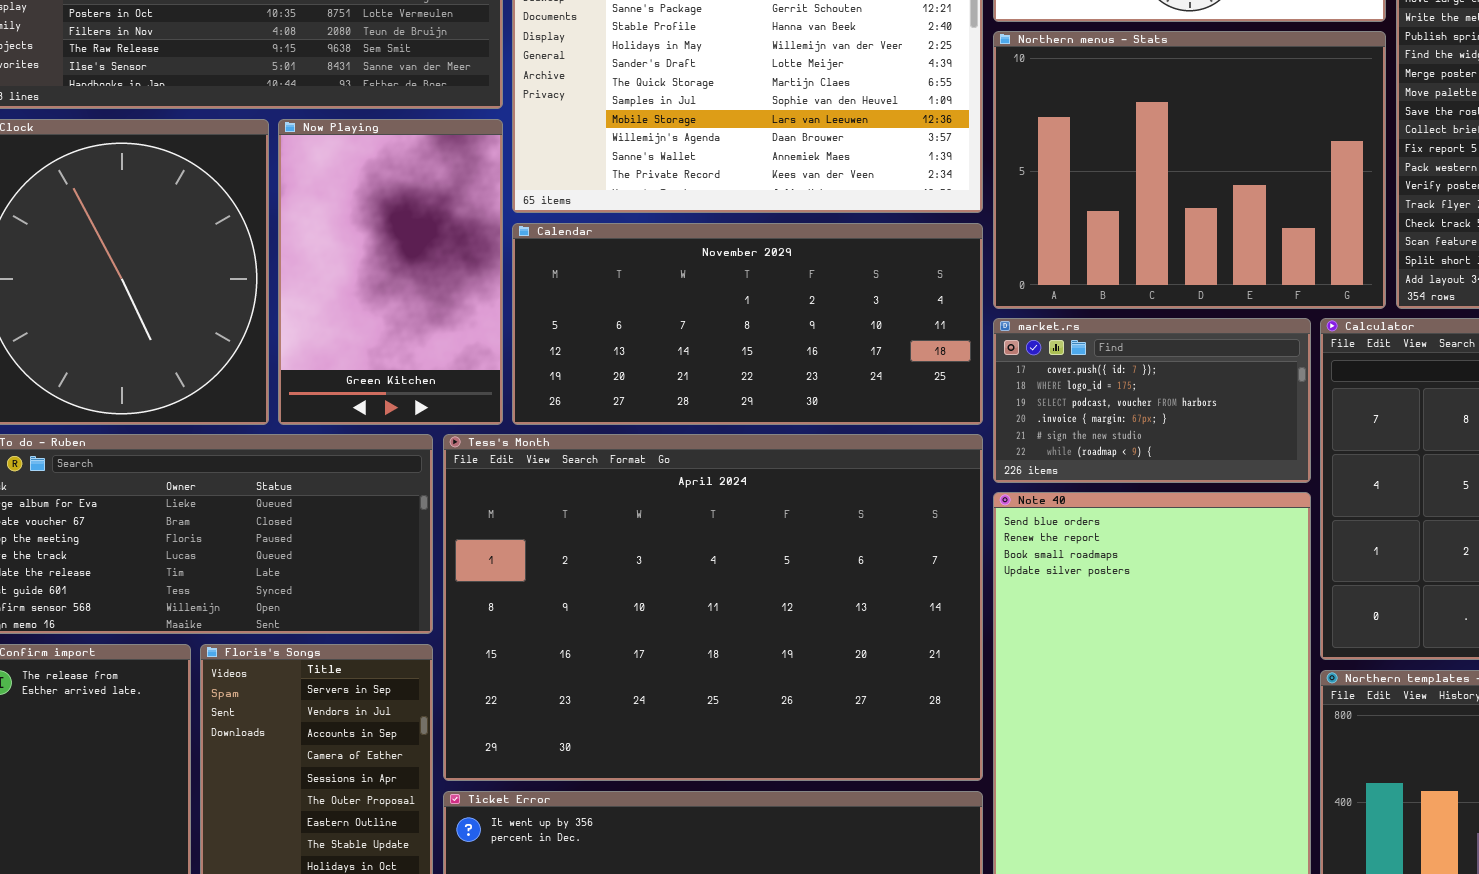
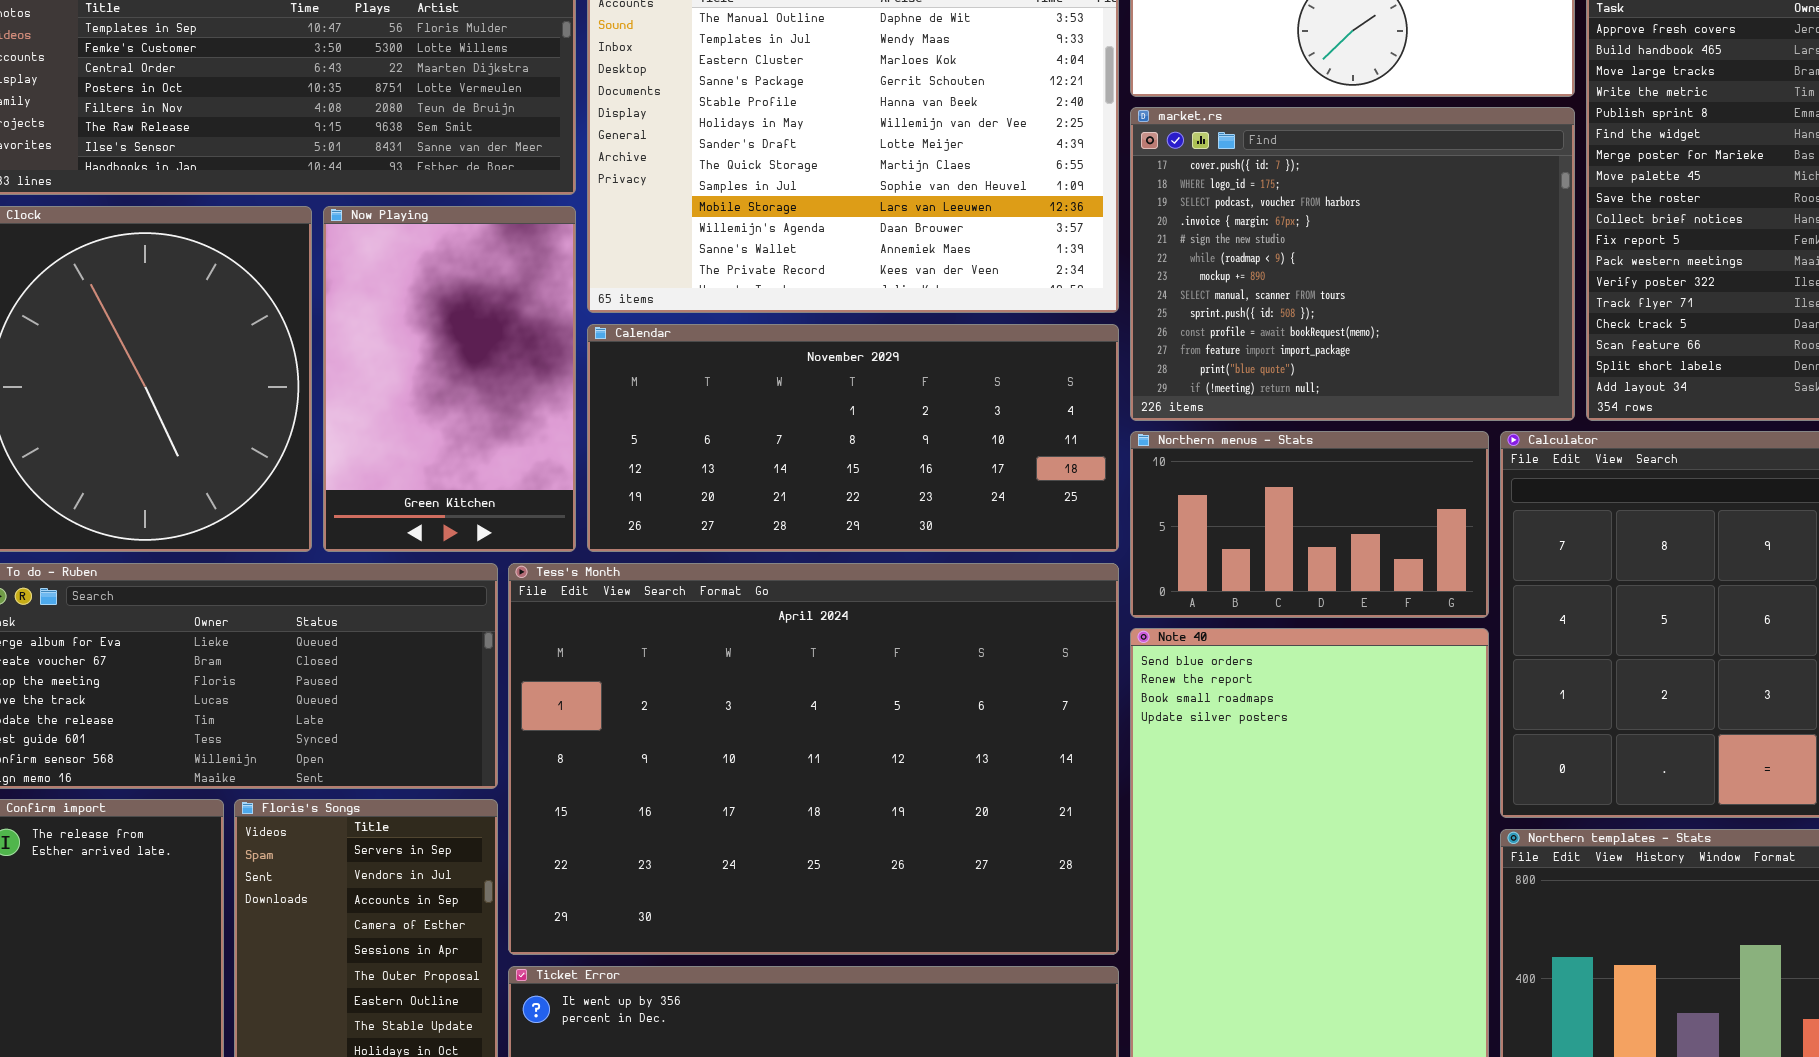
Northern menus - Stats: [993,31,1386,309] -> [1130,431,1489,618], moved, resized
market.rs: [993,318,1311,483] -> [1130,107,1575,421], moved, resized

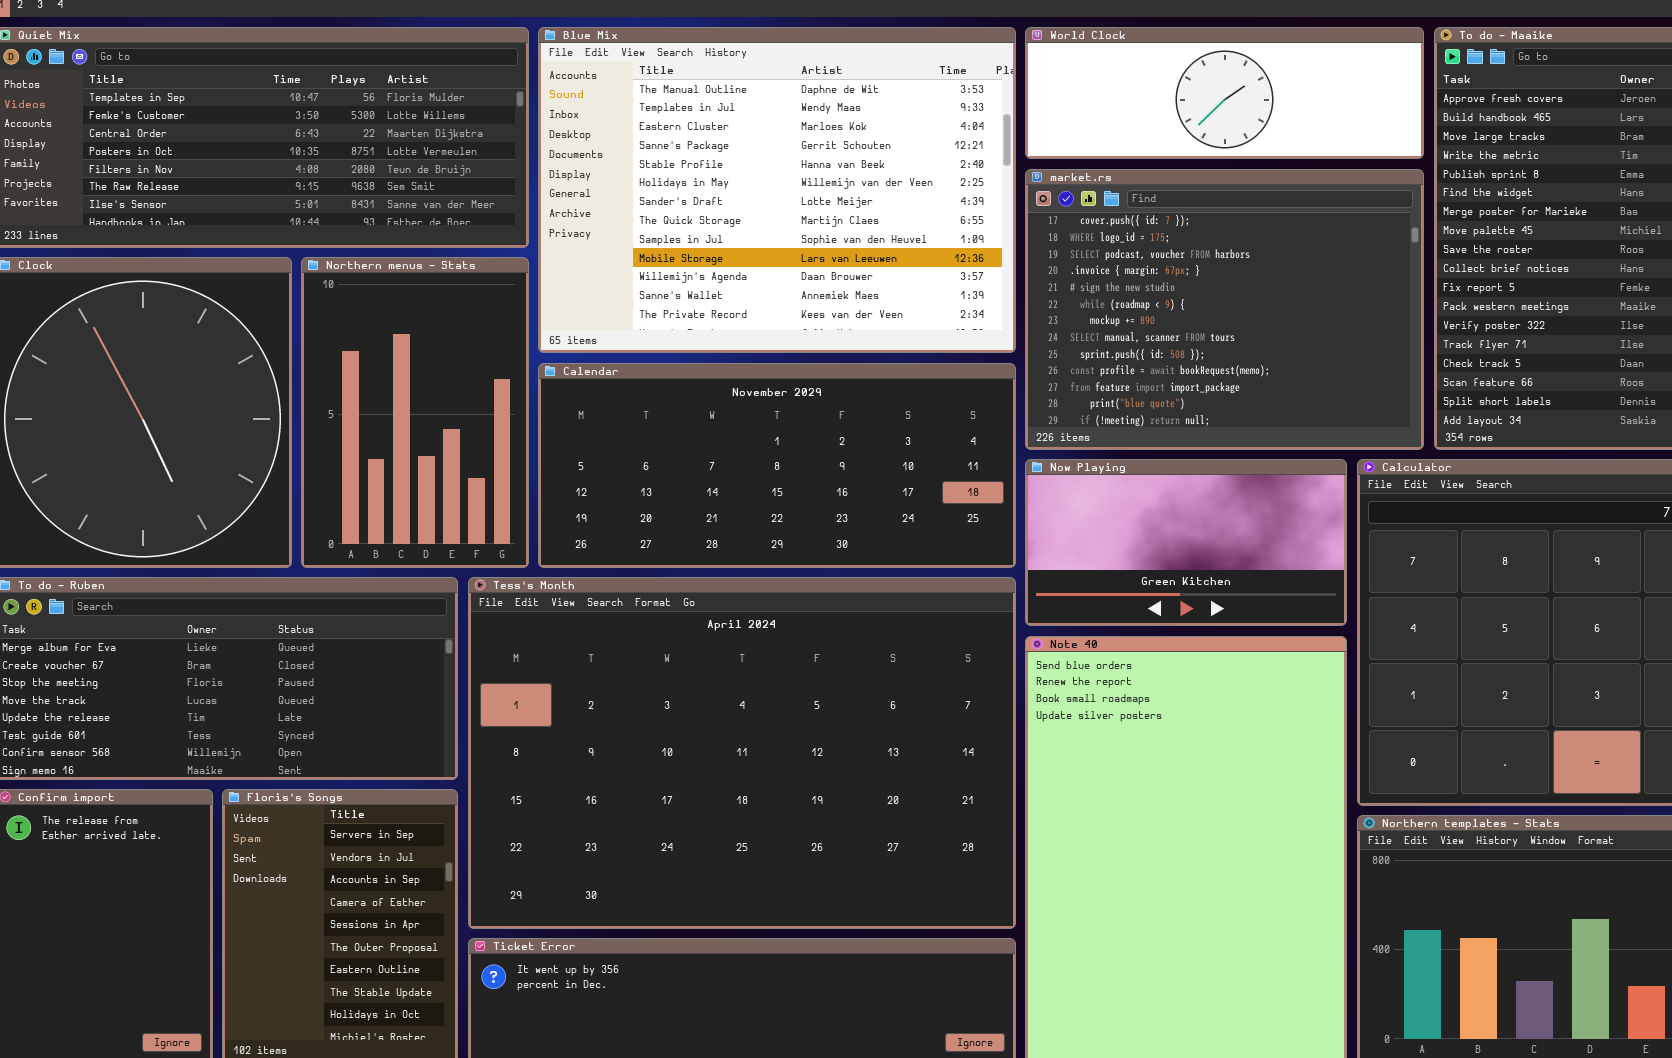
Now Playing: [323,206,576,552] -> [1025,459,1347,626], moved, resized
Northern menus - Stats: [1130,431,1489,618] -> [301,257,529,568], moved, resized

